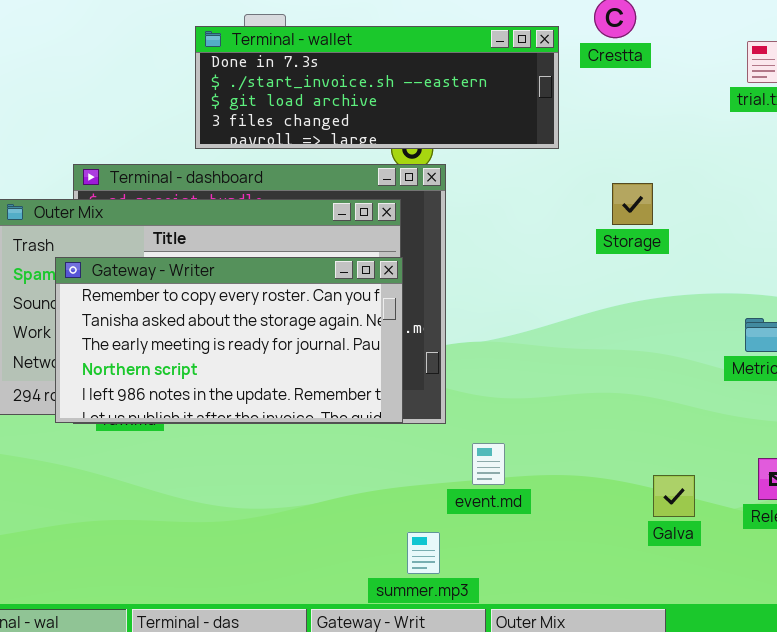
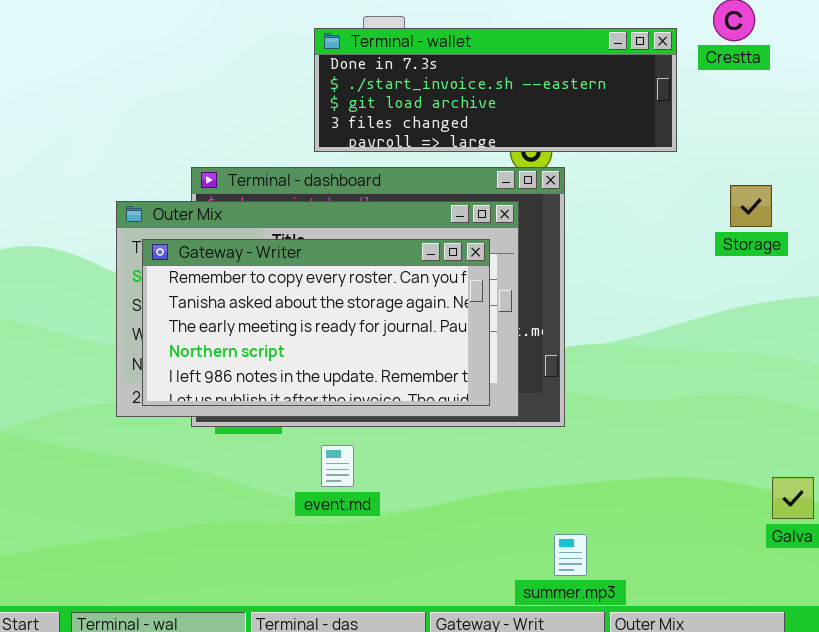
Gateway - Writer: [55,257,403,423] -> [142,239,490,406], moved
event.md: [472,443,505,485] -> [321,445,354,487], moved
summer.mp3: [407,532,440,574] -> [554,534,587,576], moved

